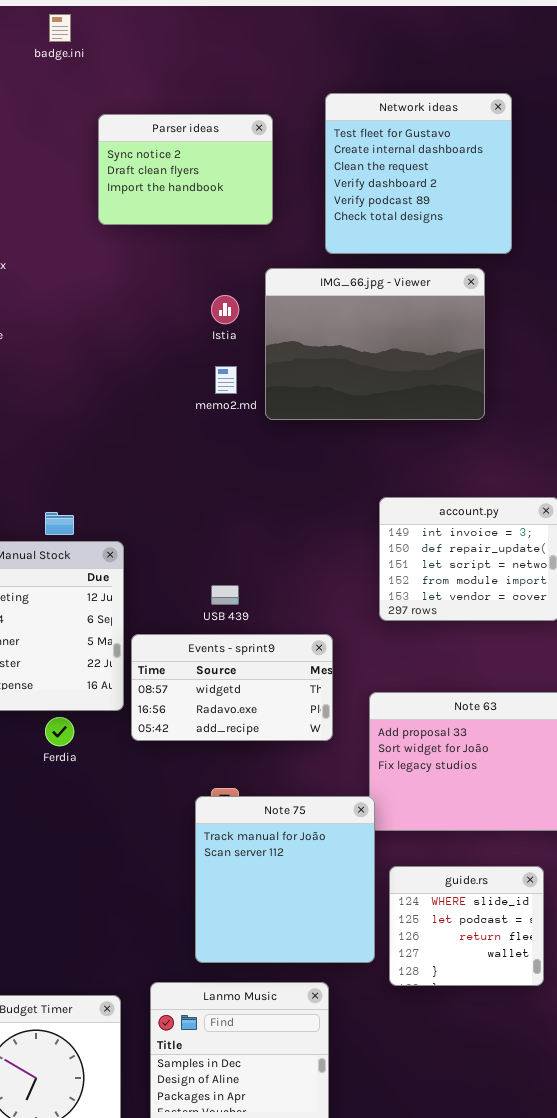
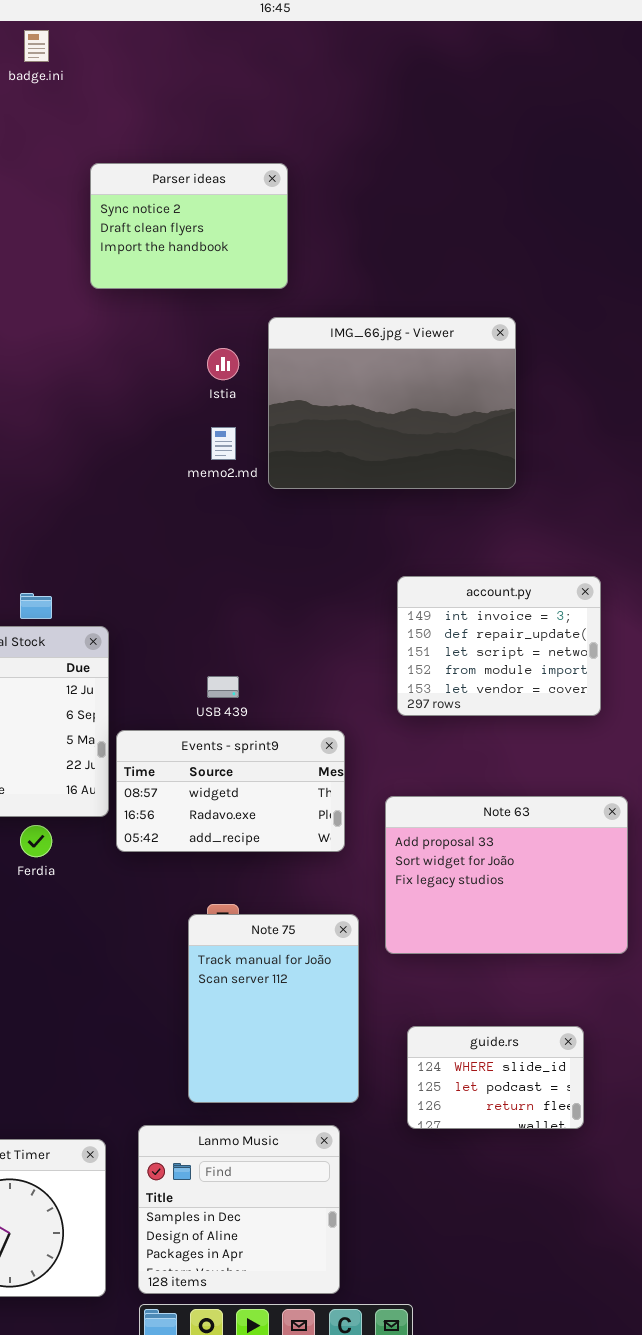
Network ideas: [325,93,512,254] -> none, closed
Parser ideas: [98,114,273,225] -> [90,163,288,289], moved
Note 75: [195,796,375,963] -> [188,914,359,1103], resized
guide.rs: [389,866,544,986] -> [407,1026,584,1129], resized

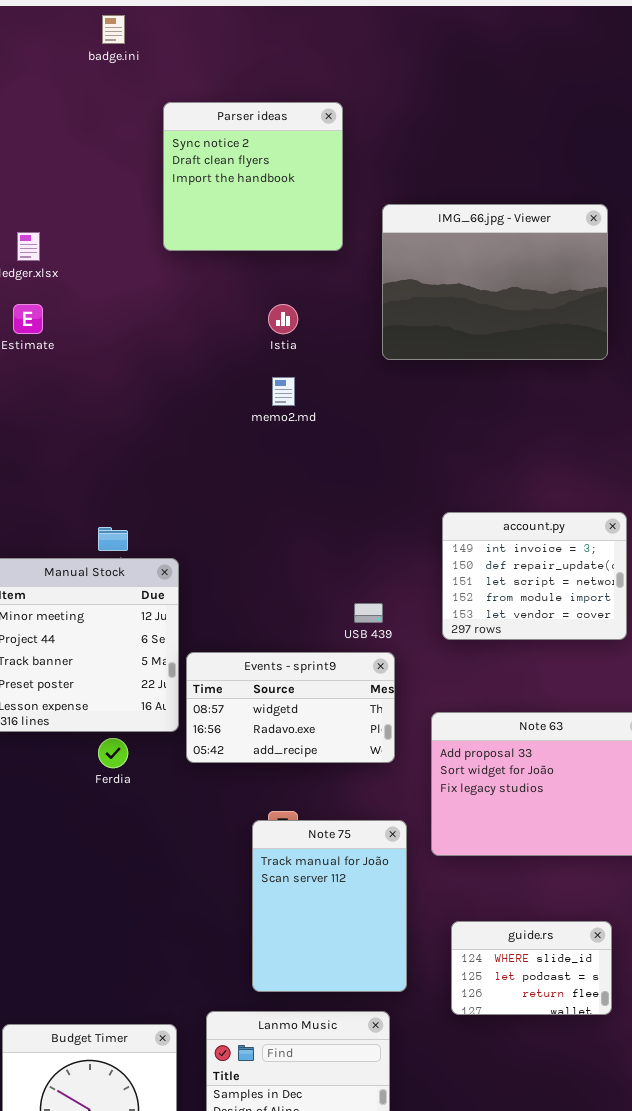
Parser ideas: [90,163,288,289] -> [163,102,343,251], resized
IMG_66.jpg - Viewer: [268,317,516,489] -> [382,204,608,360], moved
USB 439: [207,676,239,698] -> [354,603,383,623], moved

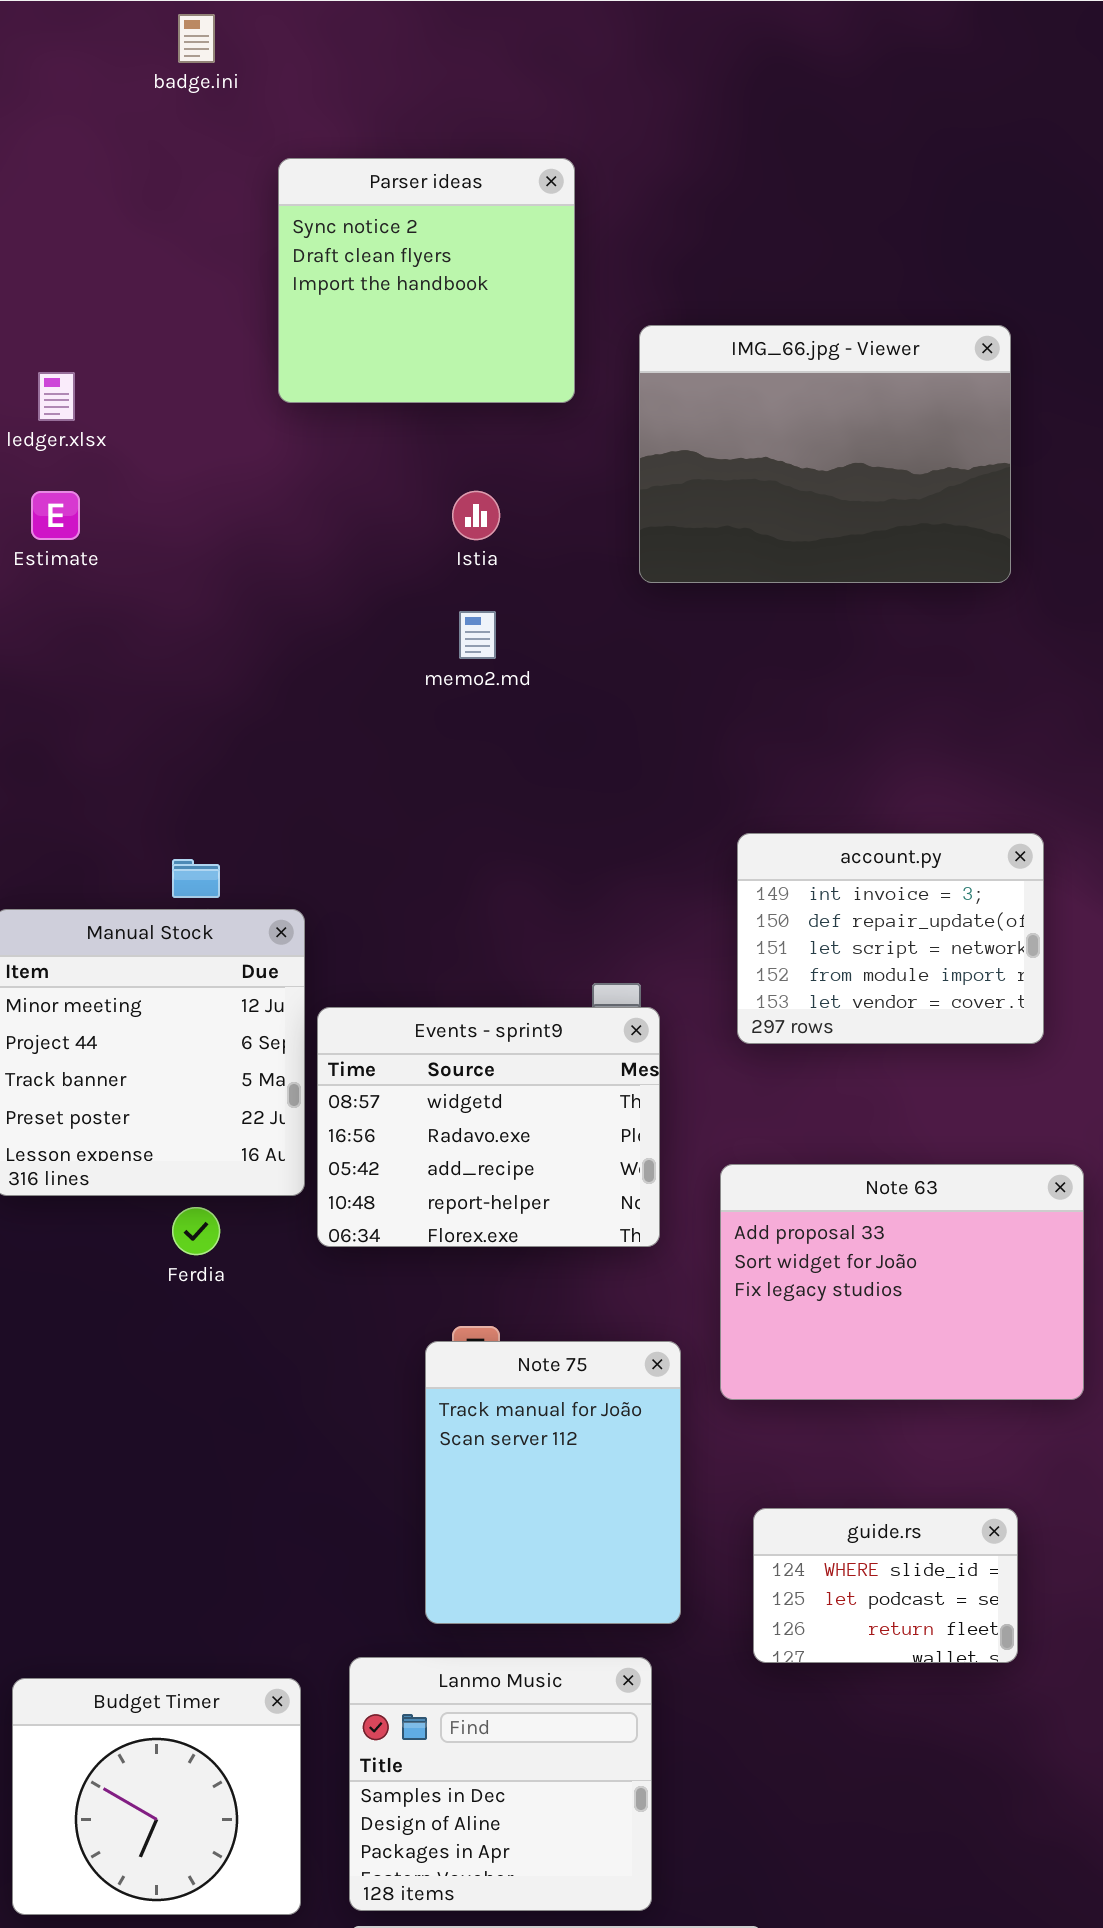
Events - sprint9: [186,652,395,763] -> [317,1007,660,1247], resized

